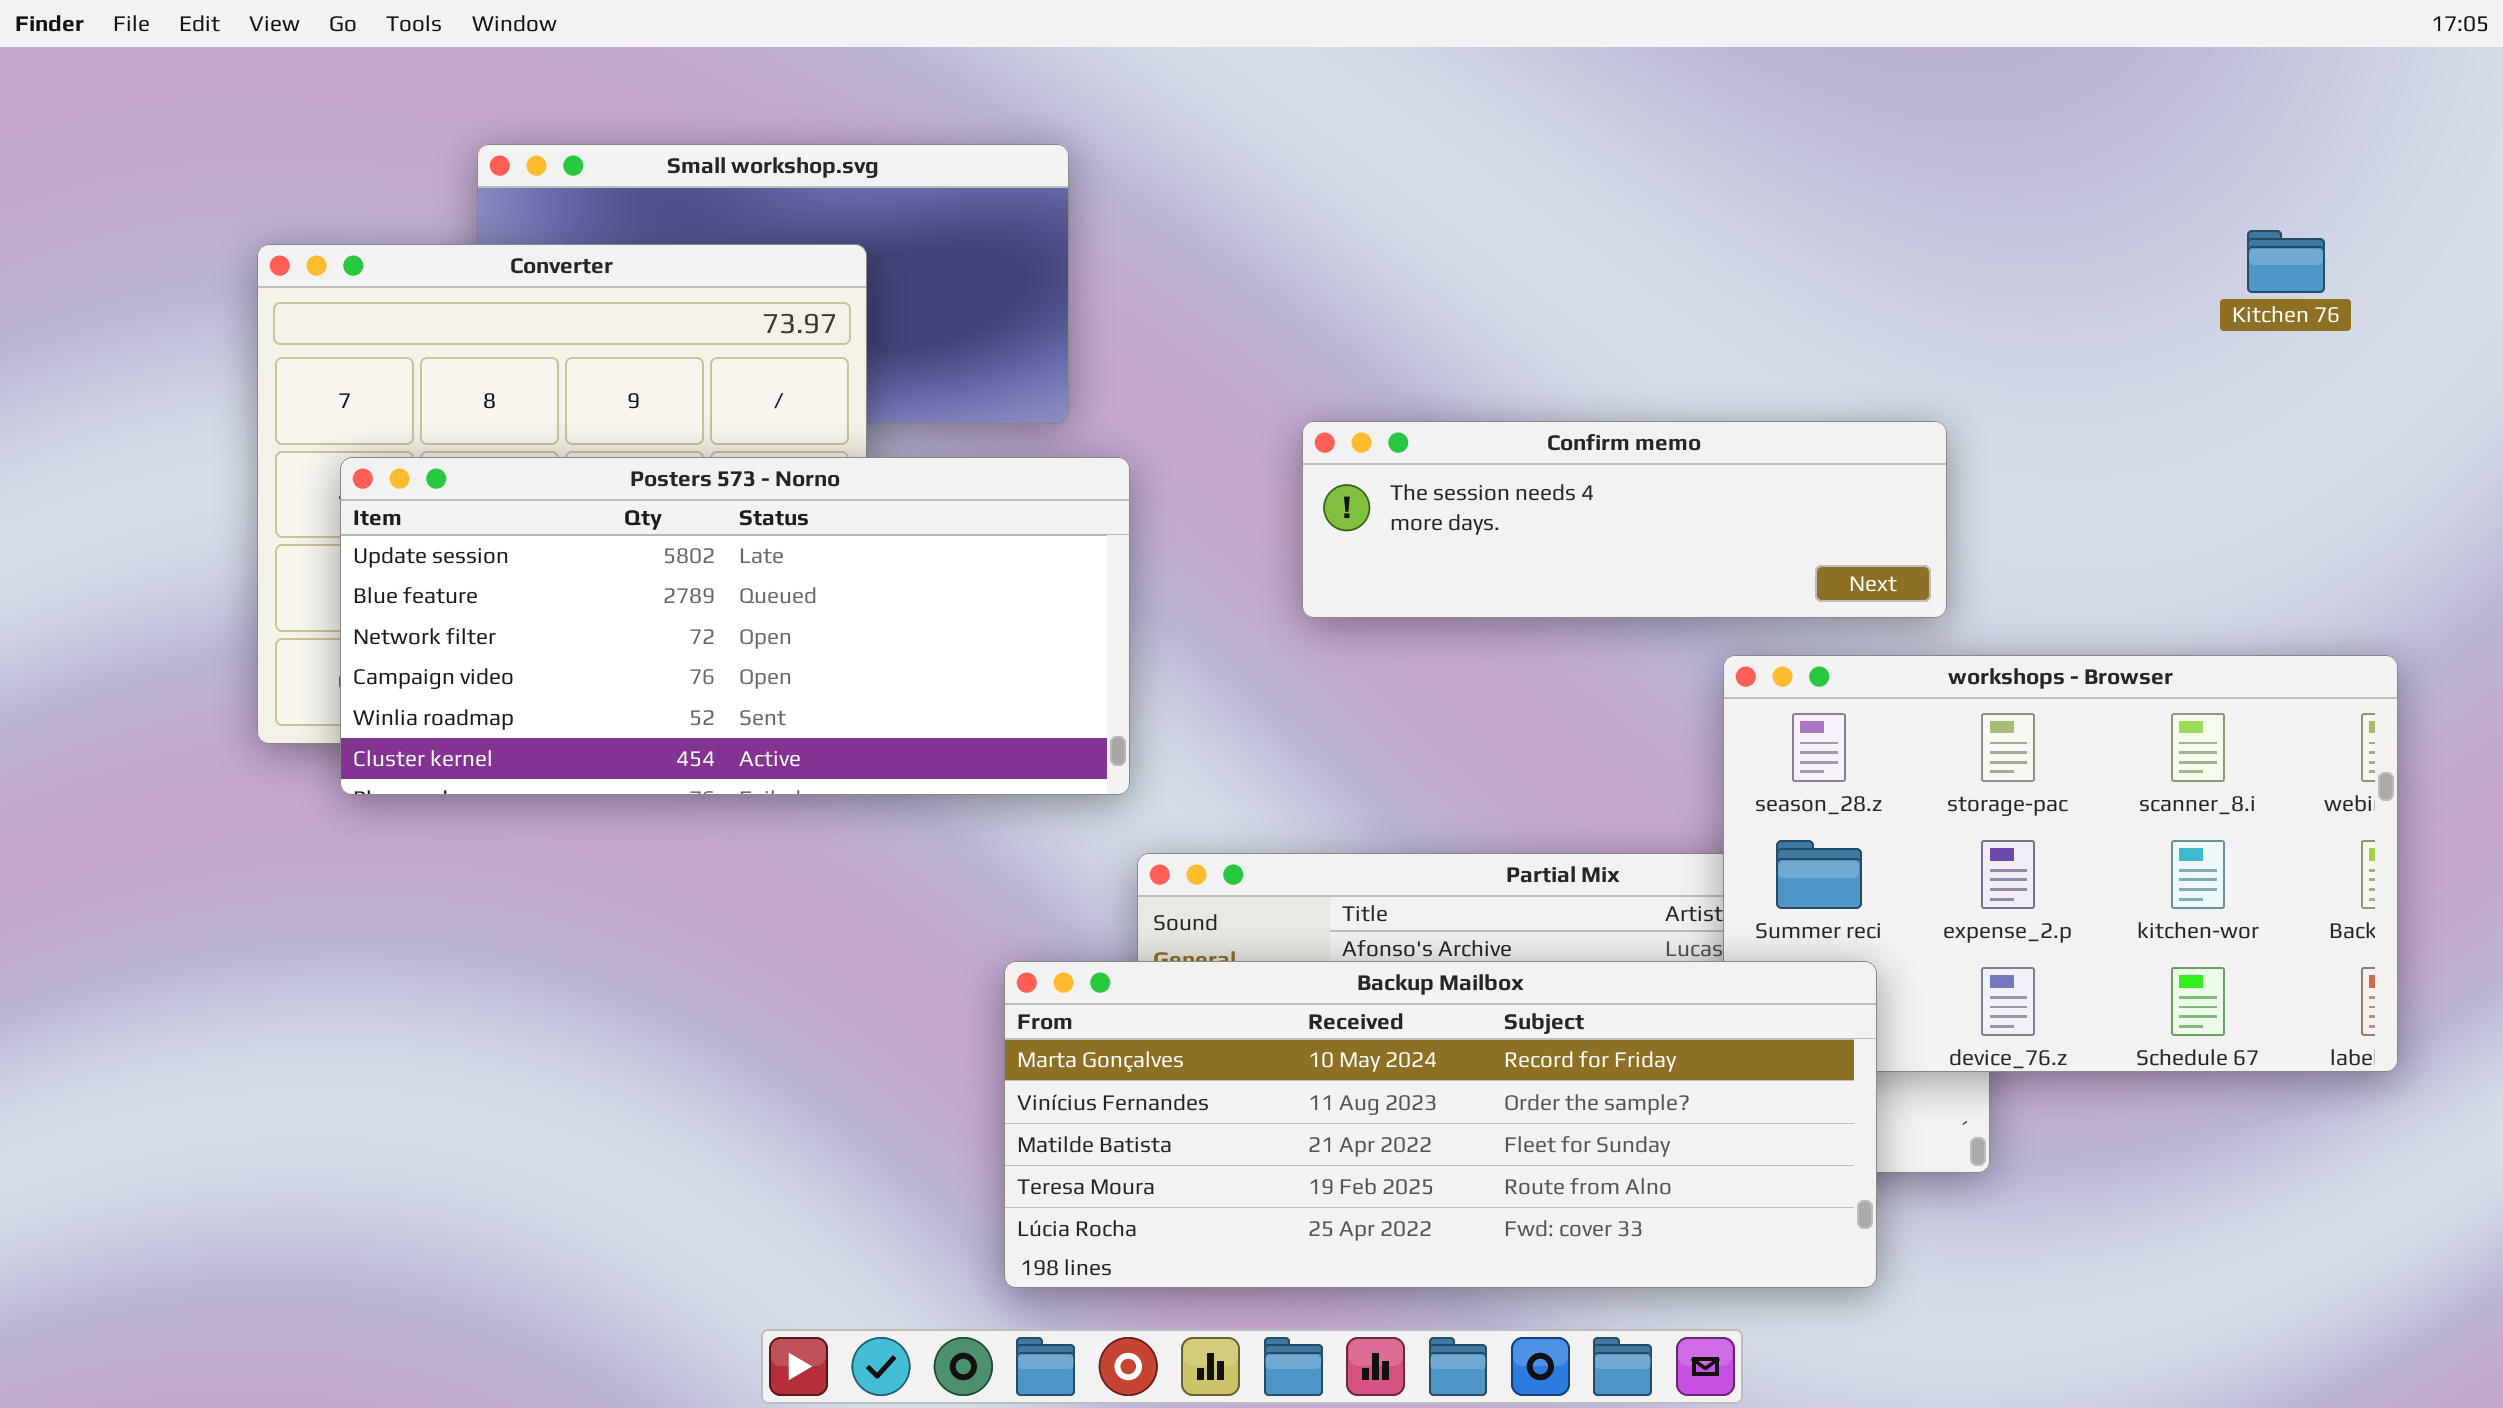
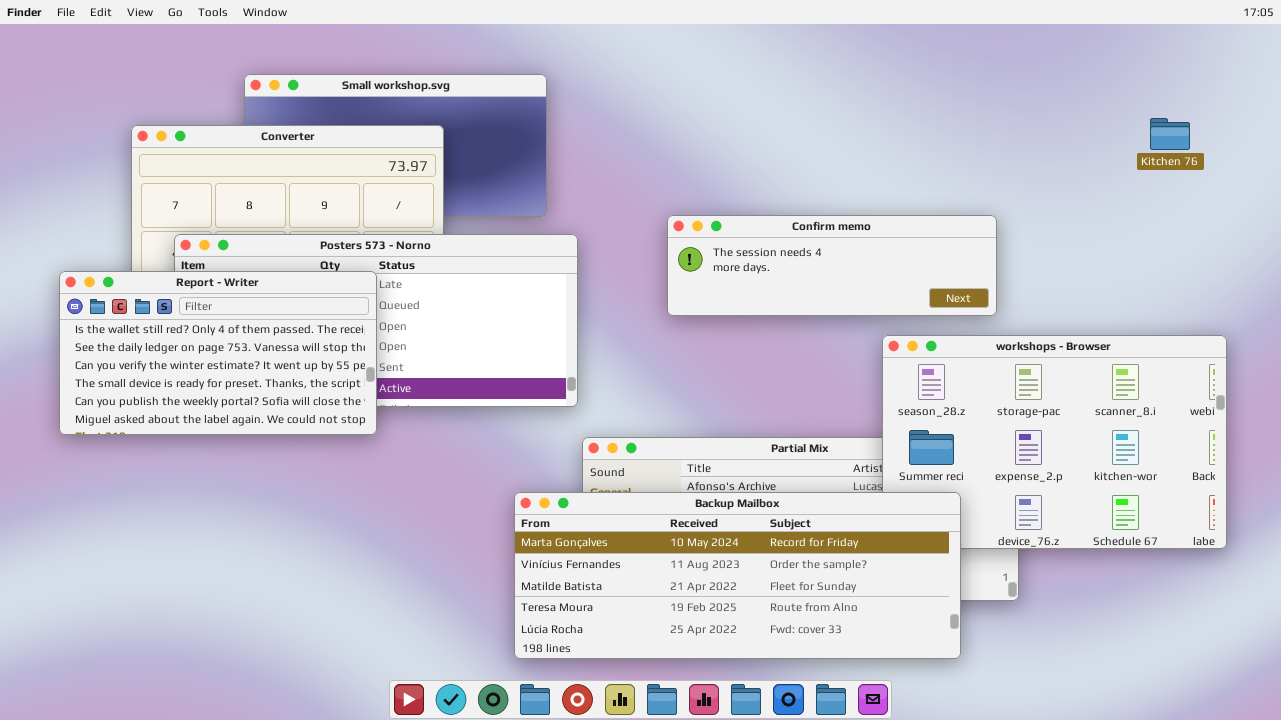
Report - Writer: none -> [59,271,377,435], opened

